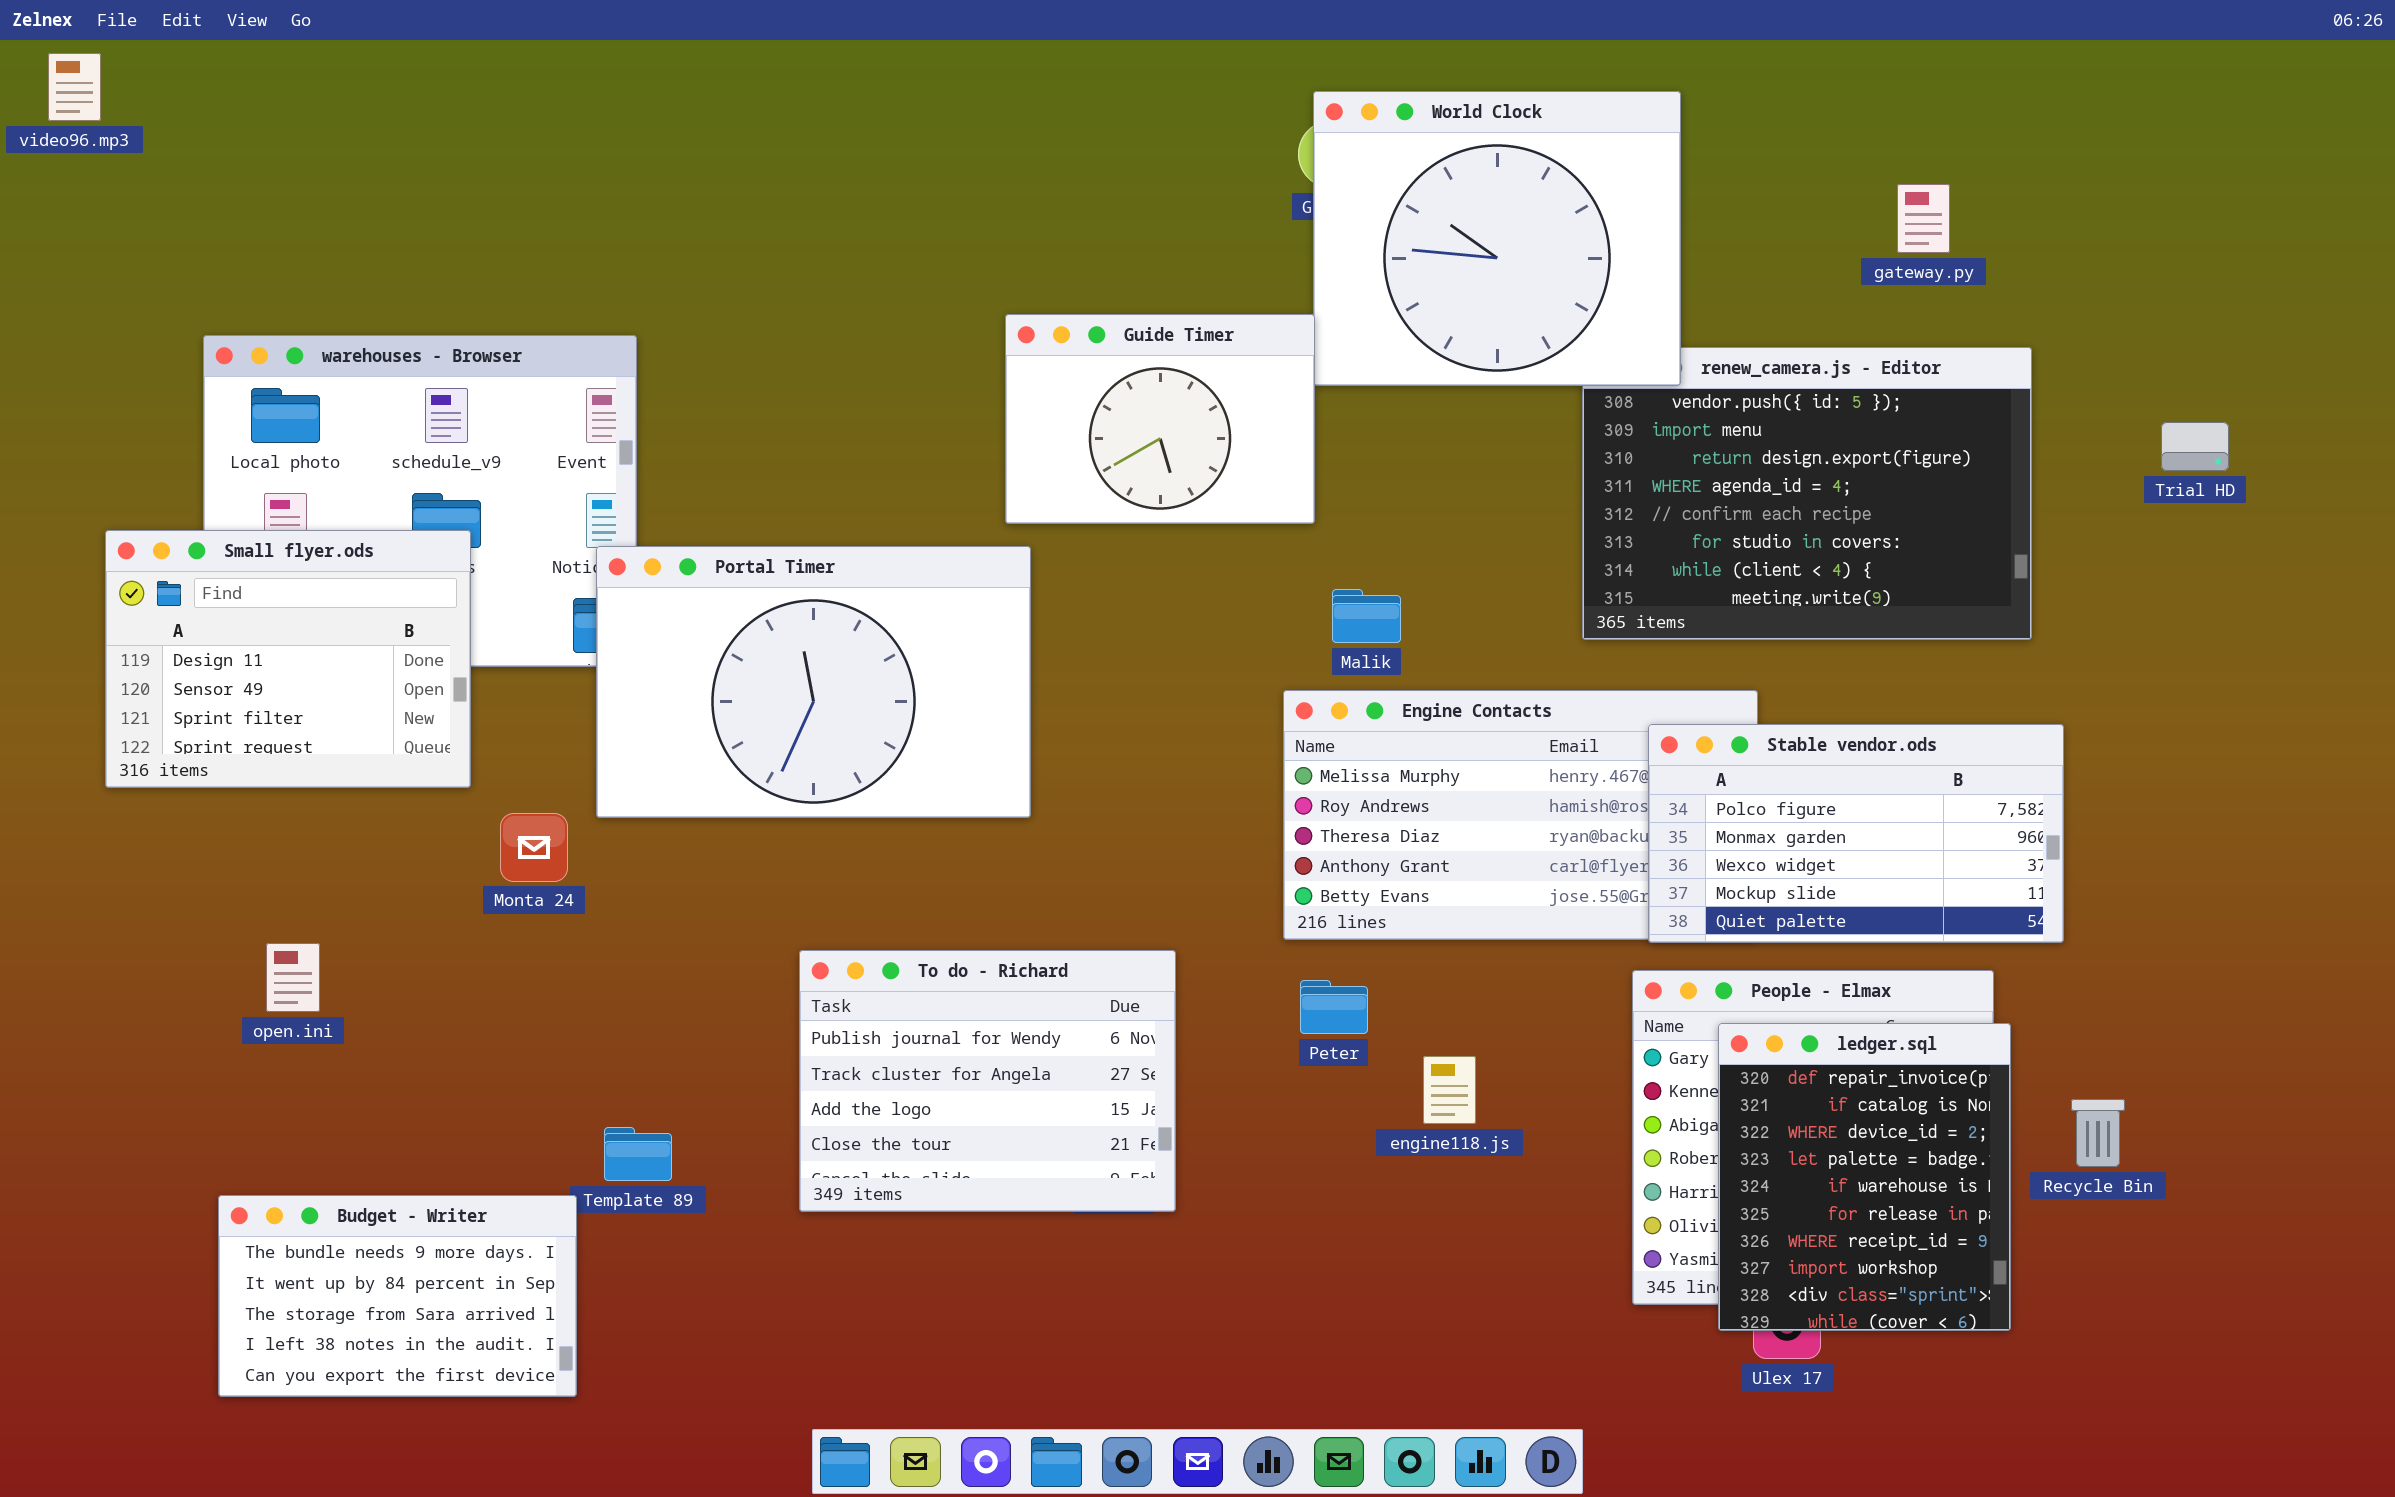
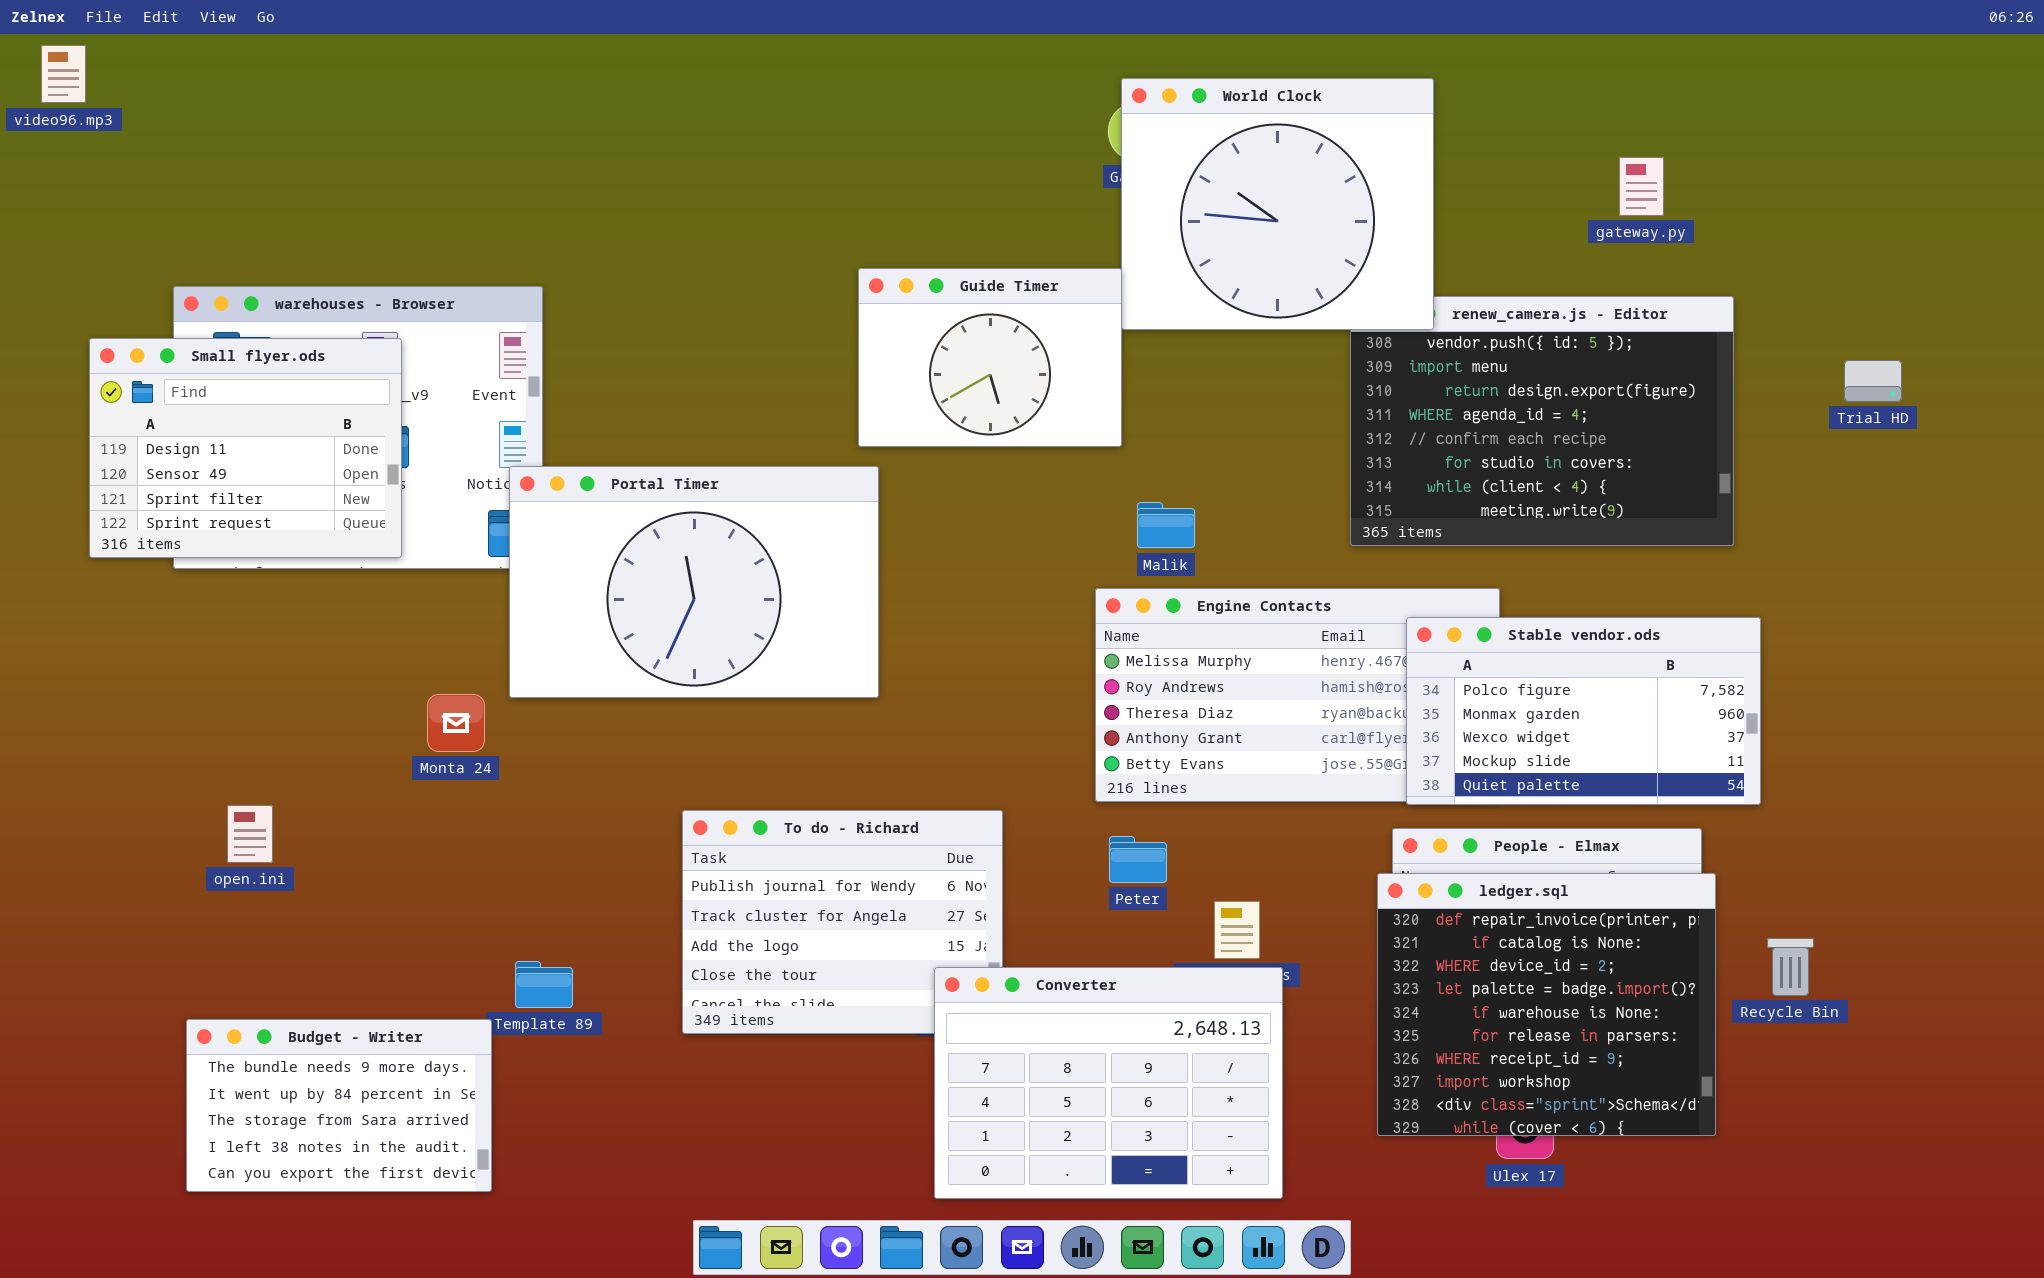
Small flyer.ods: [105,530,471,788] -> [89,338,402,558], moved
ledger.sql: [1718,1023,2011,1331] -> [1377,873,1716,1136], resized
Converter: none -> [934,967,1283,1199], opened

